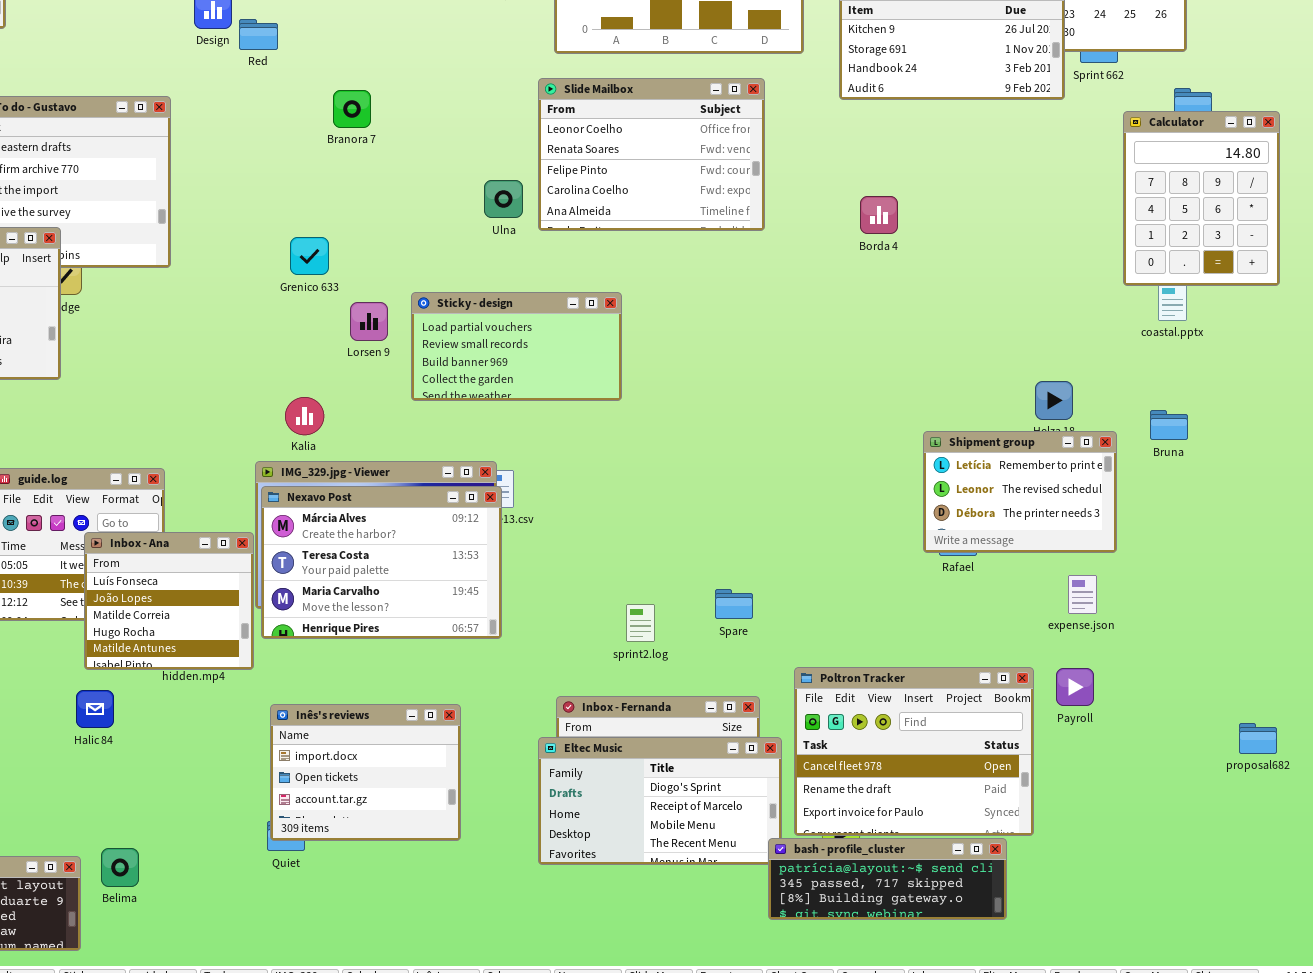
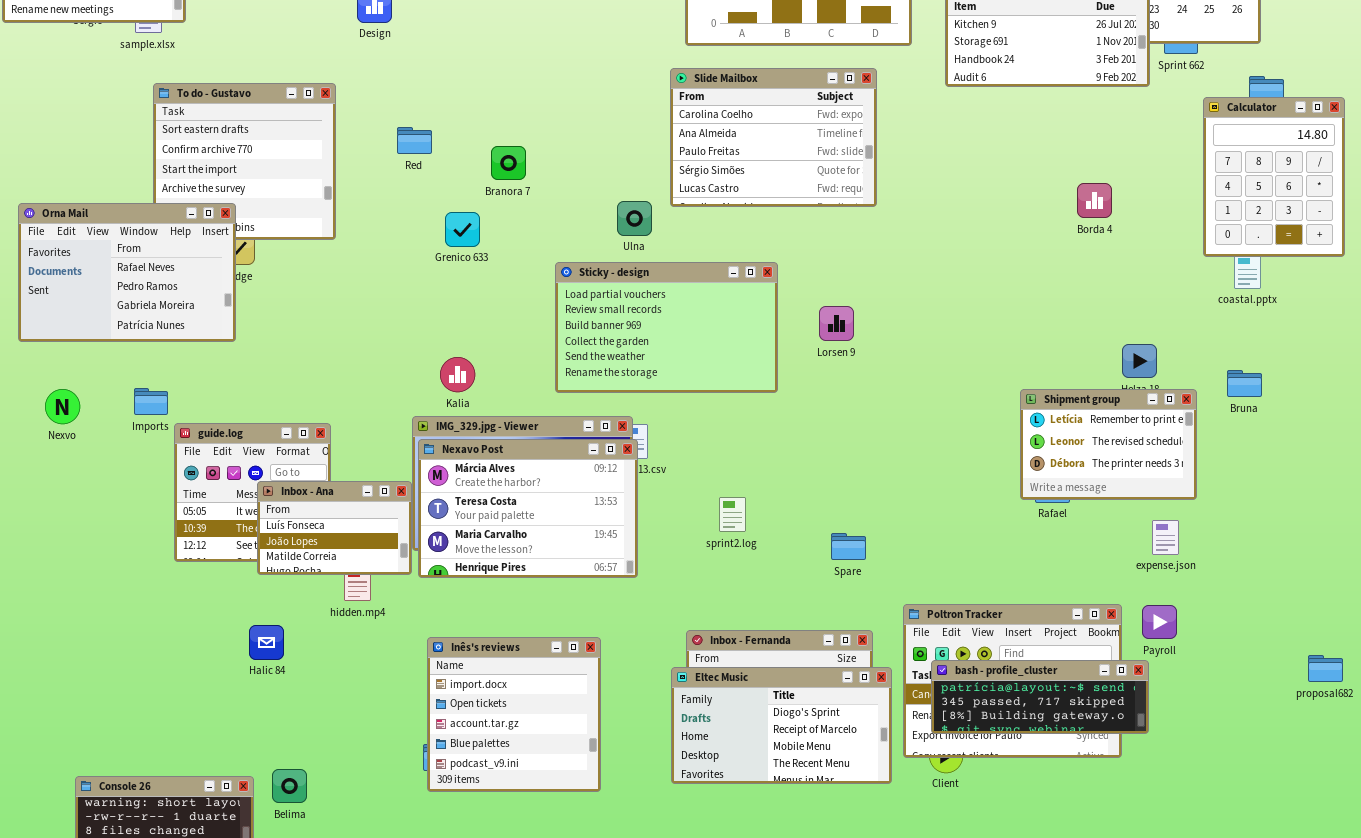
Red: [239,19,278,50] -> [397,127,432,154], moved
Slide Mailbox: [538,78,765,231] -> [670,68,877,207], scrolled down 3 rows
Branora 7: [333,90,371,128] -> [491,146,526,180], moved
Ulna: [484,180,523,218] -> [617,201,652,236], moved
Borda 4: [860,196,898,234] -> [1077,183,1112,218], moved
Sticky - design: [411,292,622,401] -> [555,262,778,393], resized
Lorsen 9: [350,302,388,341] -> [819,306,854,341], moved
Inbox - Ana: [84,532,254,670] -> [257,481,412,575], resized
sprint2.log: [626,604,655,642] -> [719,497,746,532], moved
Inês's reviews: [270,704,461,841] -> [427,637,601,792], resized
bash - profile_cluster: [768,838,1007,920] -> [931,660,1149,734], moved

